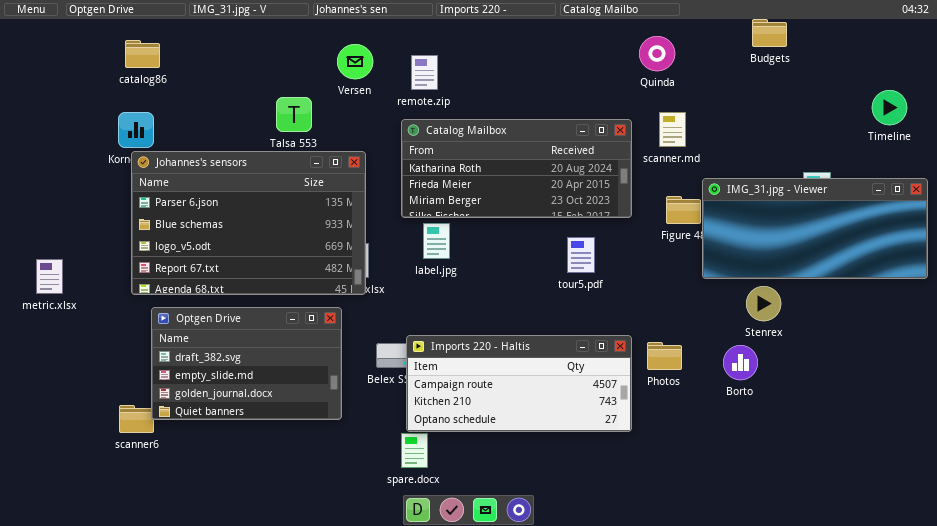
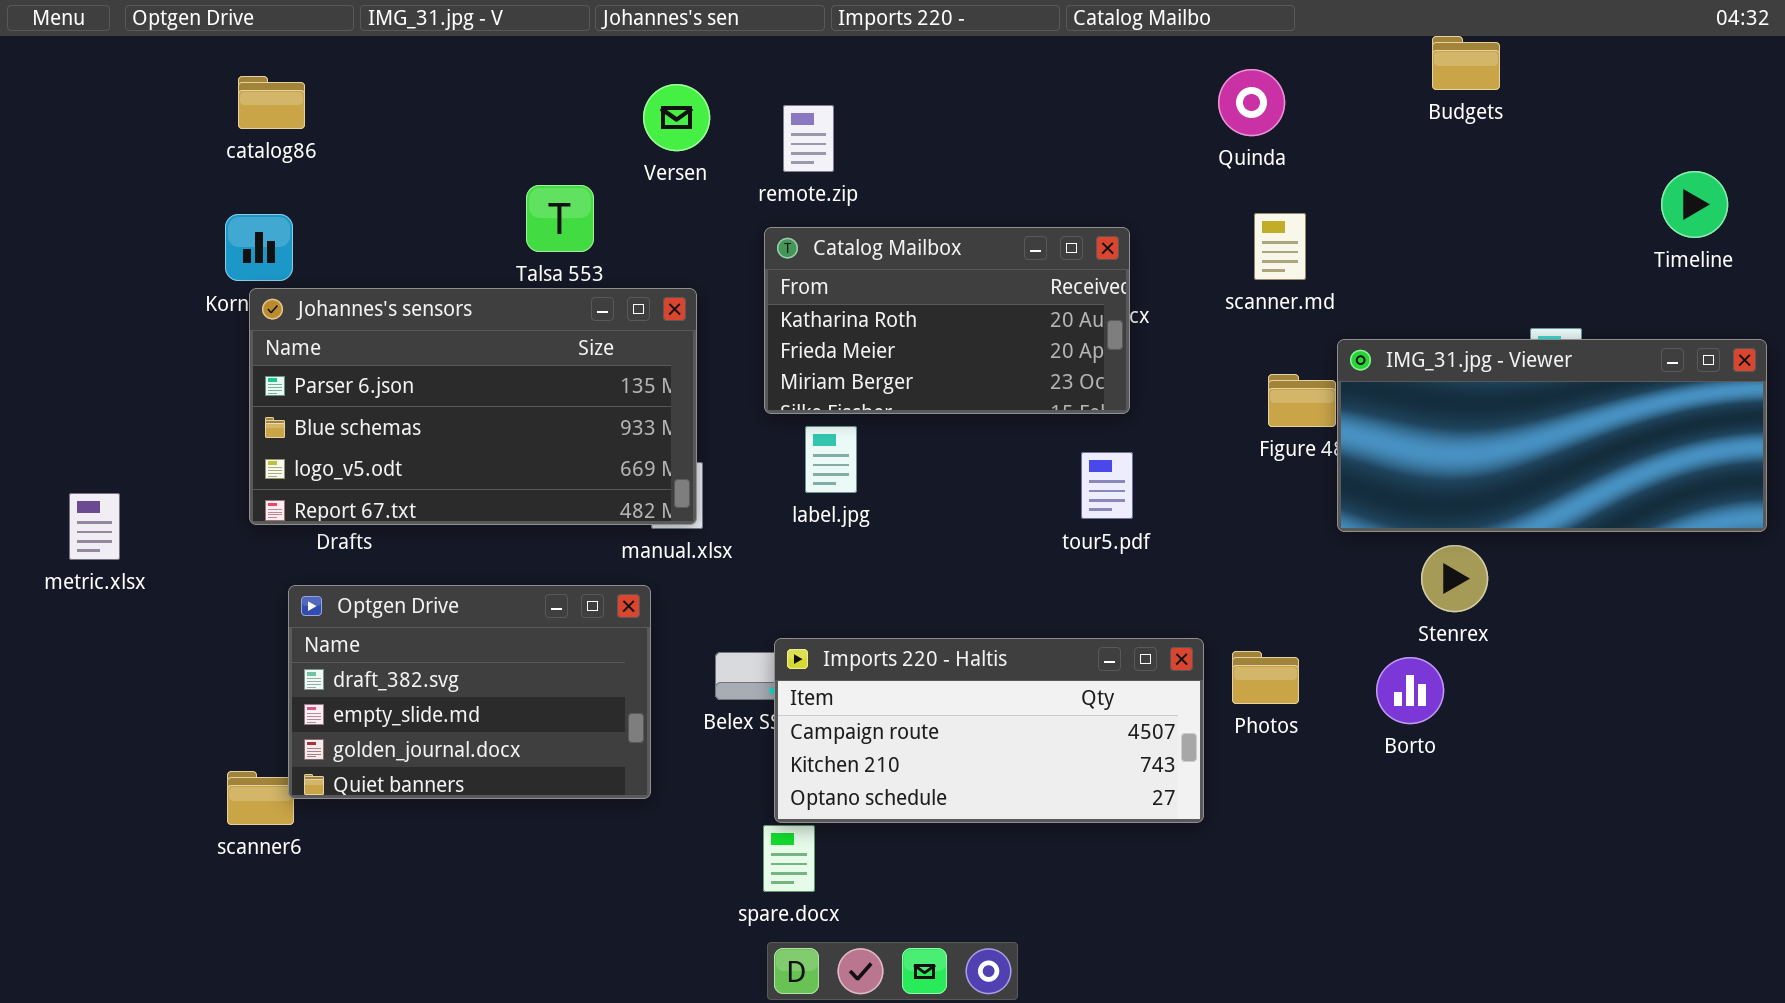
Catalog Mailbox: [401,119,632,218] -> [764,227,1130,414], resized
Johannes's sensors: [131,151,366,295] -> [249,288,697,525], resized

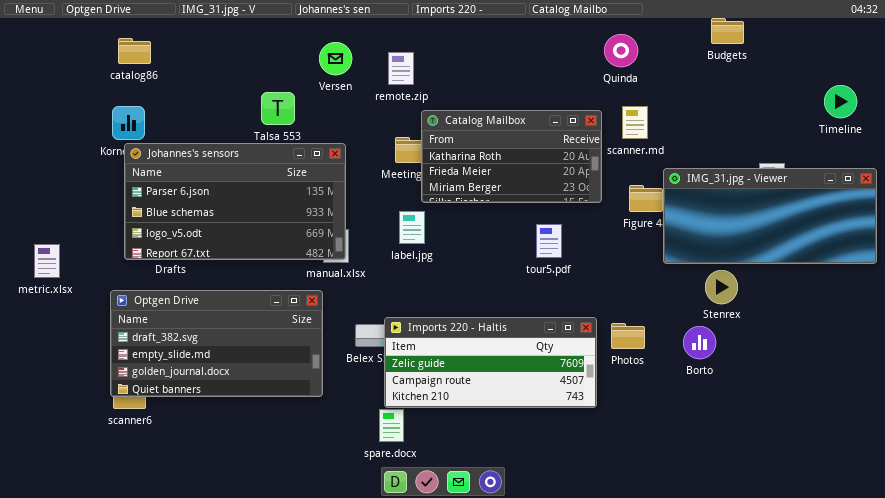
Catalog Mailbox: [764,227,1130,414] -> [421,110,602,203], moved
Optgen Drive: [288,585,651,799] -> [110,290,323,397], resized
Imports 220 - Haltis: [774,638,1204,823] -> [384,317,597,408], scrolled up 1 row

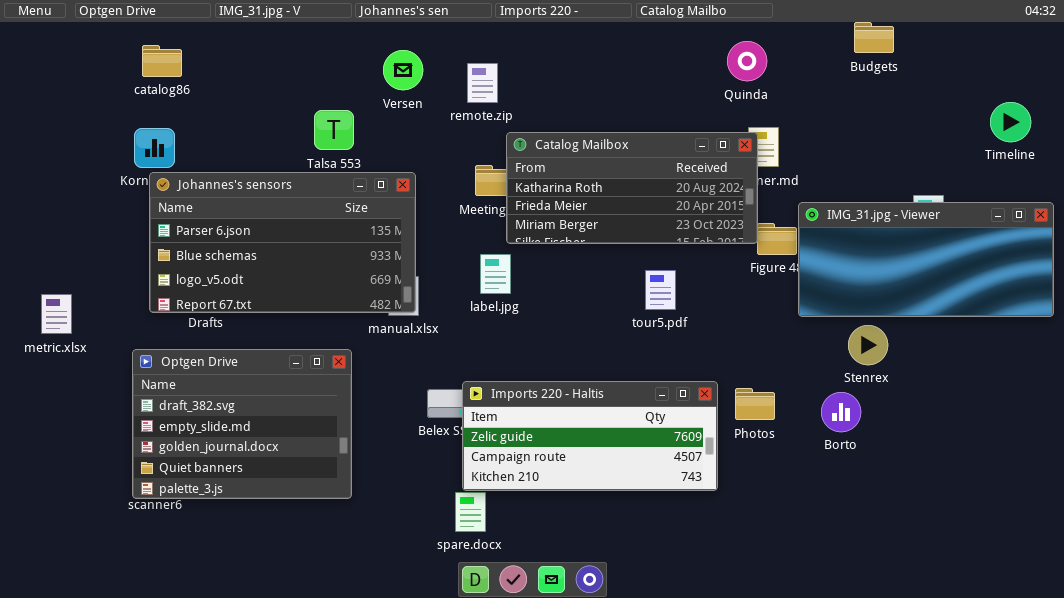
Catalog Mailbox: [421,110,602,203] -> [506,132,758,244], resized
Optgen Drive: [110,290,323,397] -> [132,349,352,499], resized

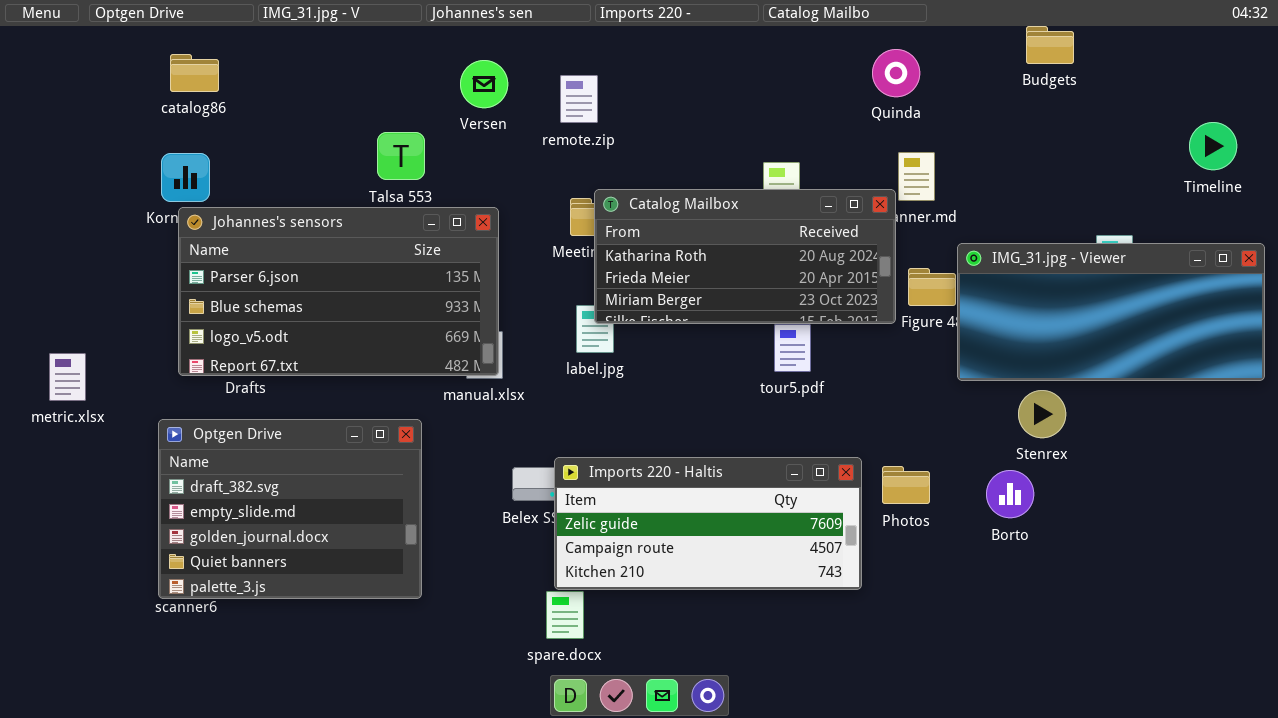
Catalog Mailbox: [506,132,758,244] -> [594,189,896,324], moved

